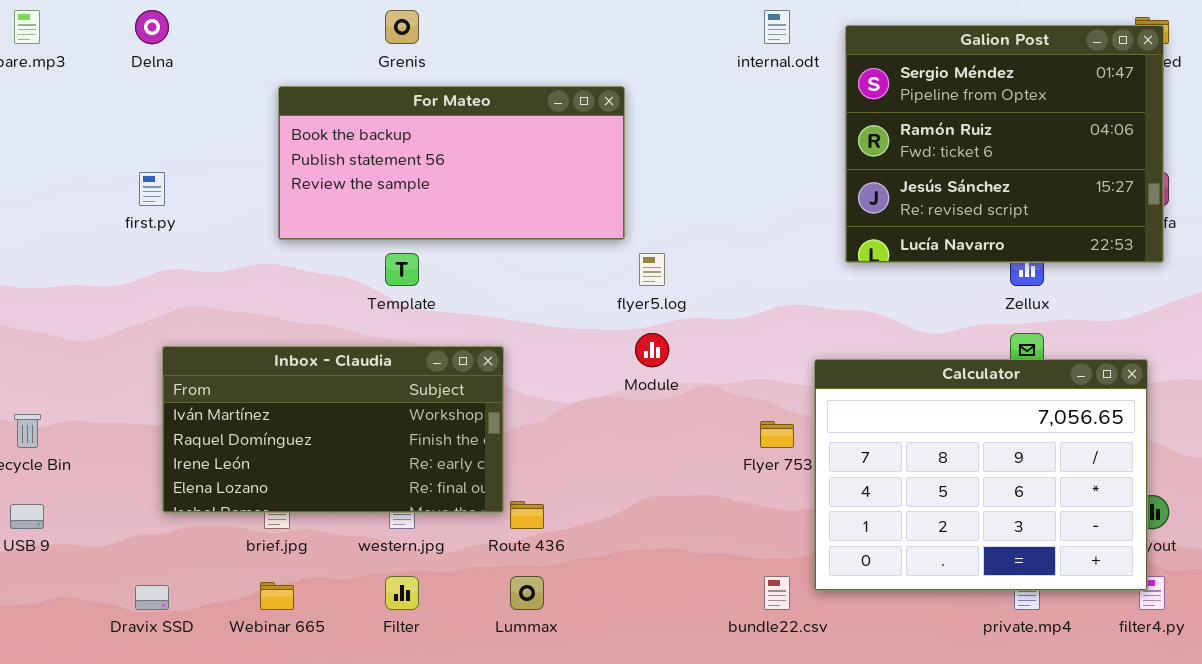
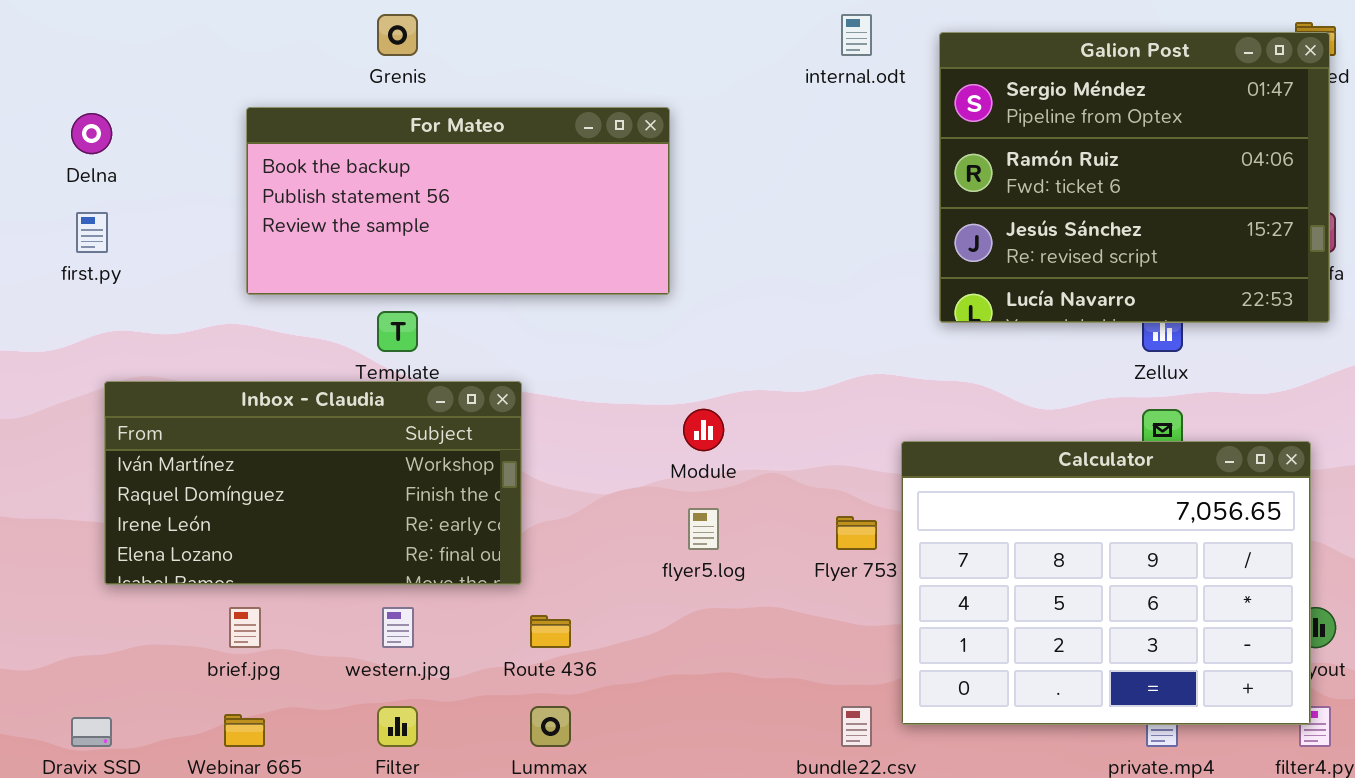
Delna: [135,10,169,44] -> [71,113,112,154], moved
flyer5.log: [639,253,665,286] -> [688,508,719,550], moved
Inbox - Claudia: [162,346,504,513] -> [104,381,522,585], moved

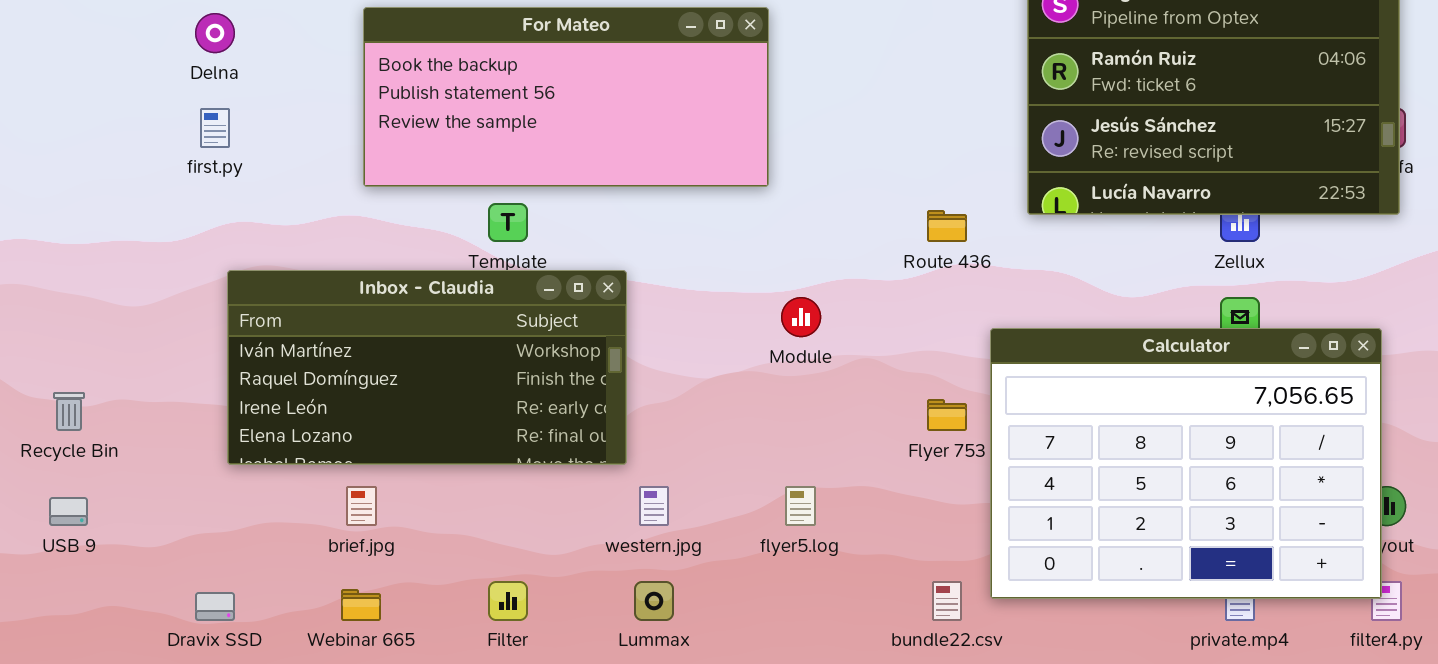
flyer5.log: [688,508,719,550] -> [785,486,816,526], moved
western.jpg: [382,607,414,648] -> [639,486,669,526], moved
Route 436: [530,615,571,648] -> [927,210,967,242], moved

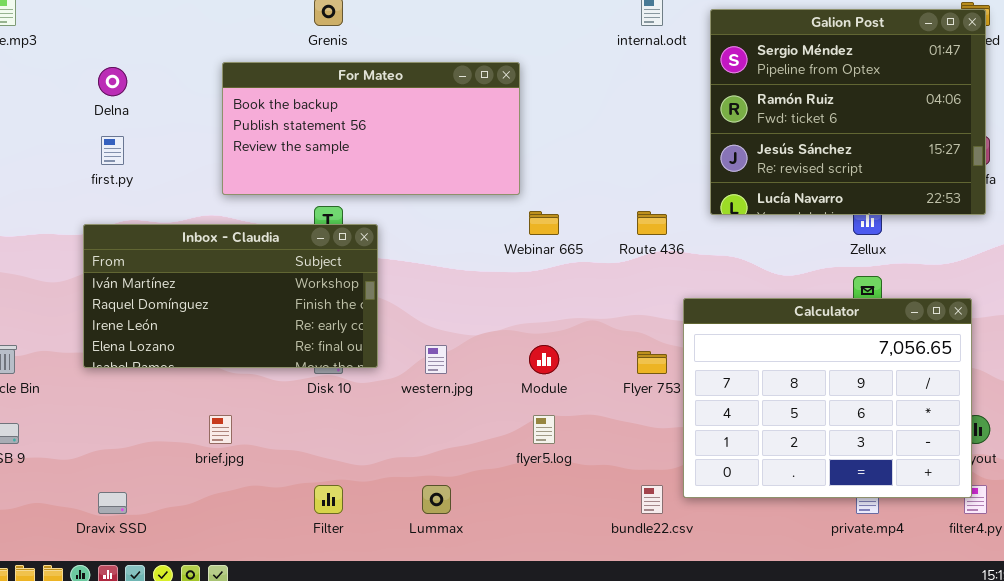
Inbox - Claudia: [227,270,627,465] -> [83,224,378,368], moved
Module: [781,297,821,337] -> [529,345,559,374], moved
western.jpg: [639,486,669,526] -> [425,345,447,374], moved
Webinar 665: [341,589,381,621] -> [529,211,559,235], moved

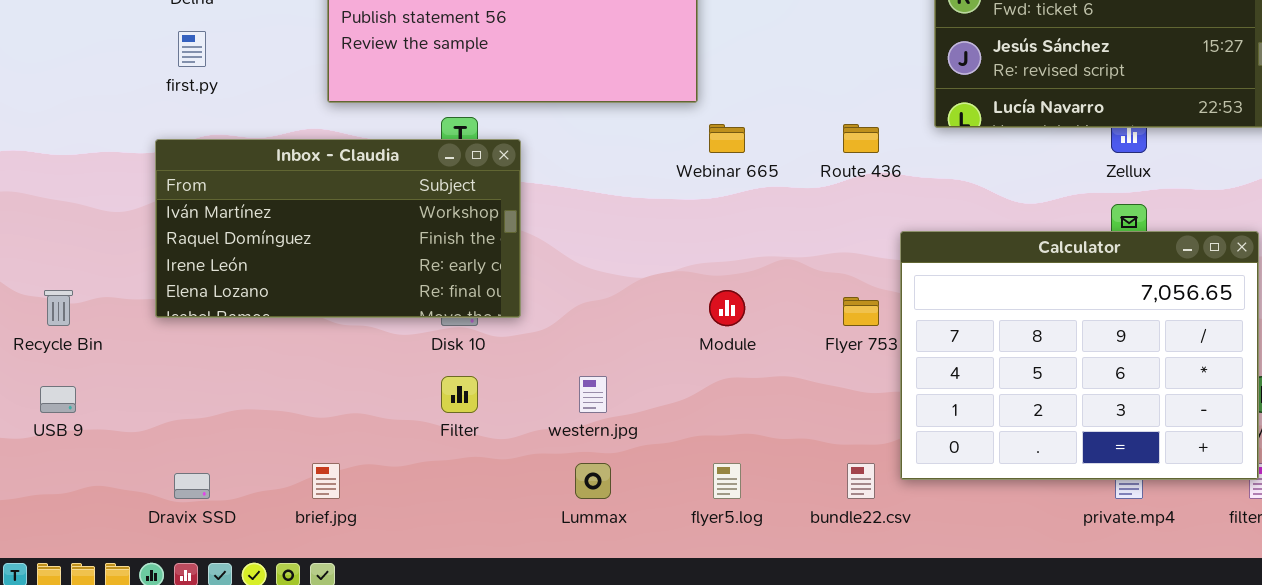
western.jpg: [425,345,447,374] -> [579,376,607,413], moved
brief.jpg: [209,415,232,444] -> [312,463,340,499], moved
flyer5.log: [533,415,555,444] -> [713,463,741,499], moved
Filter: [314,485,343,514] -> [441,376,478,413], moved

